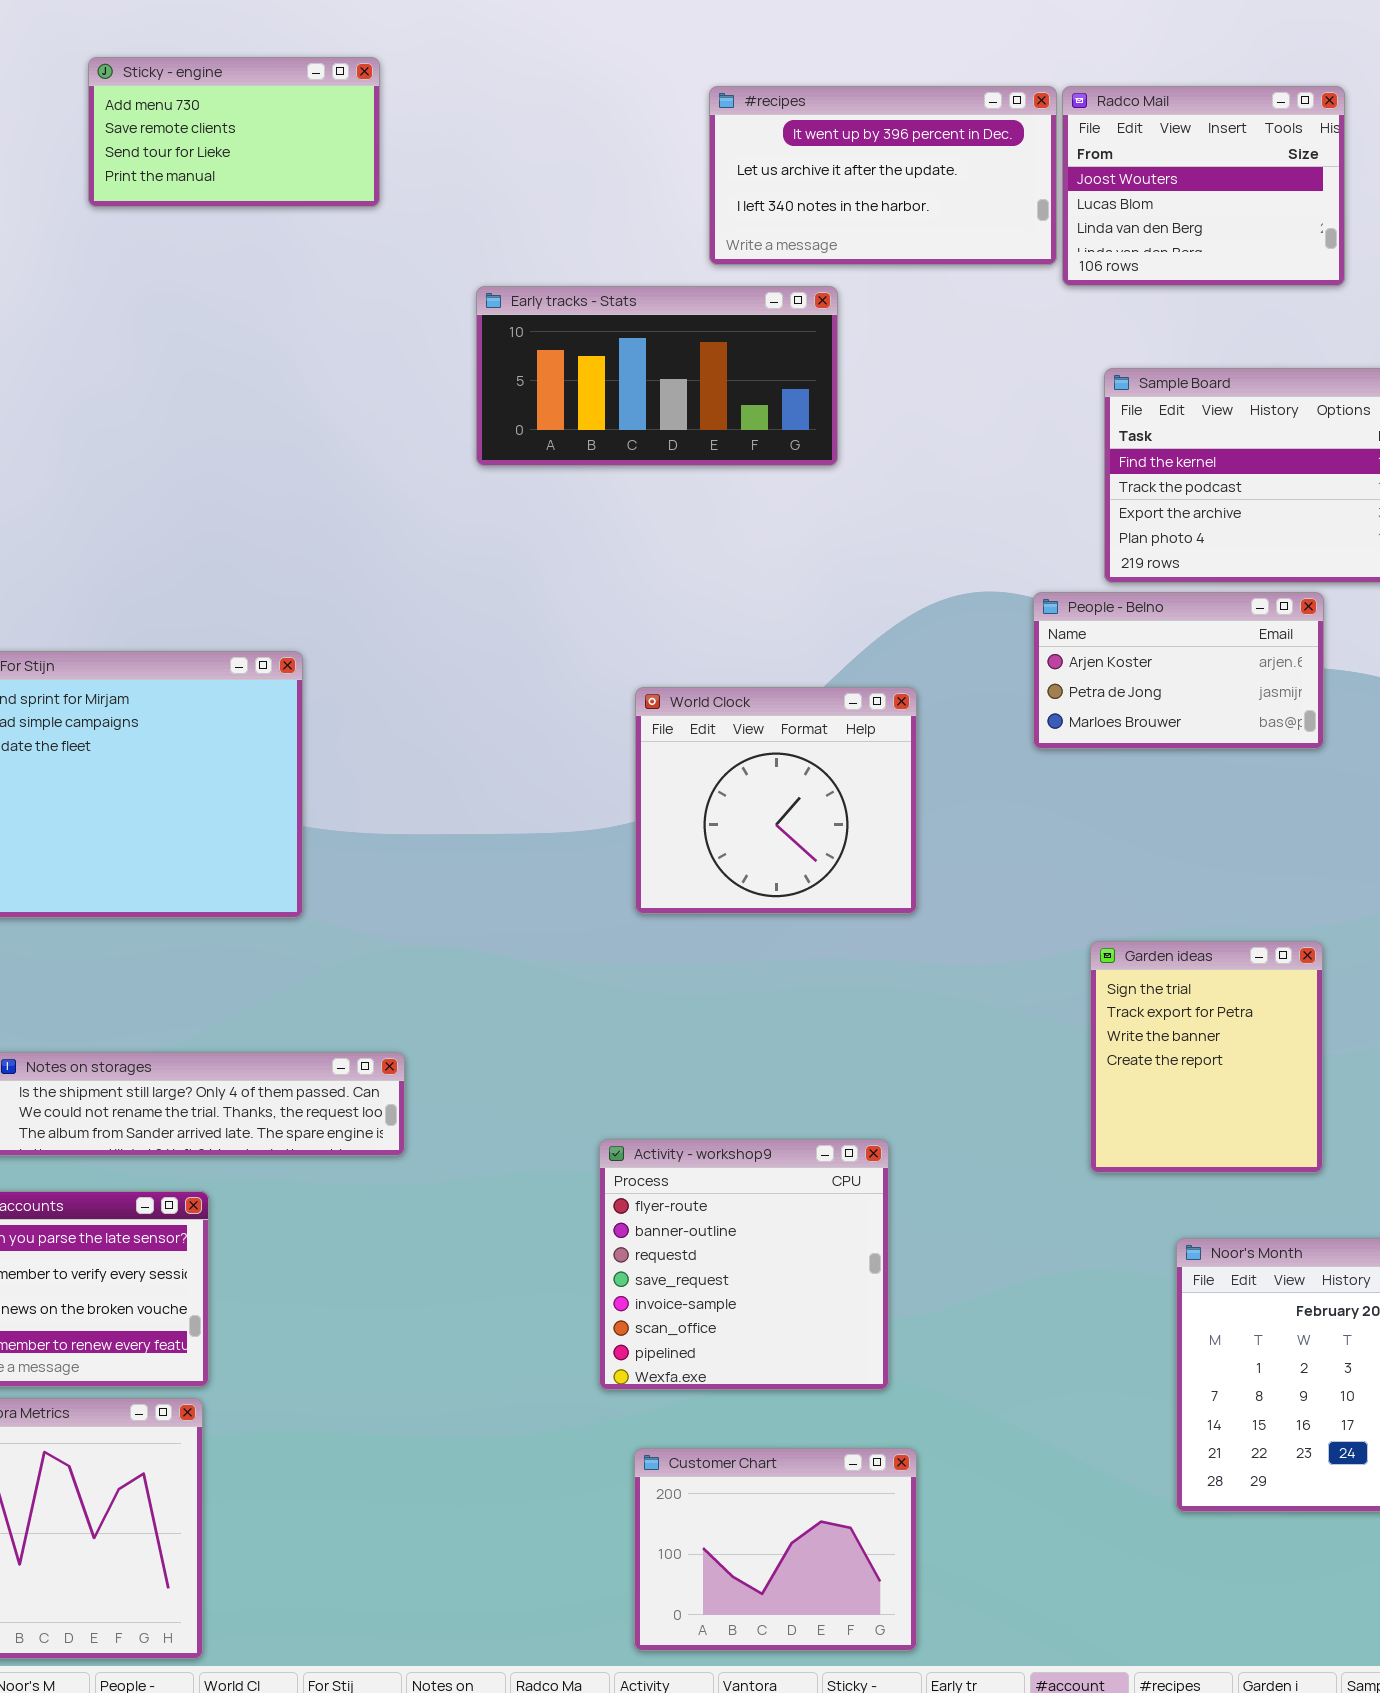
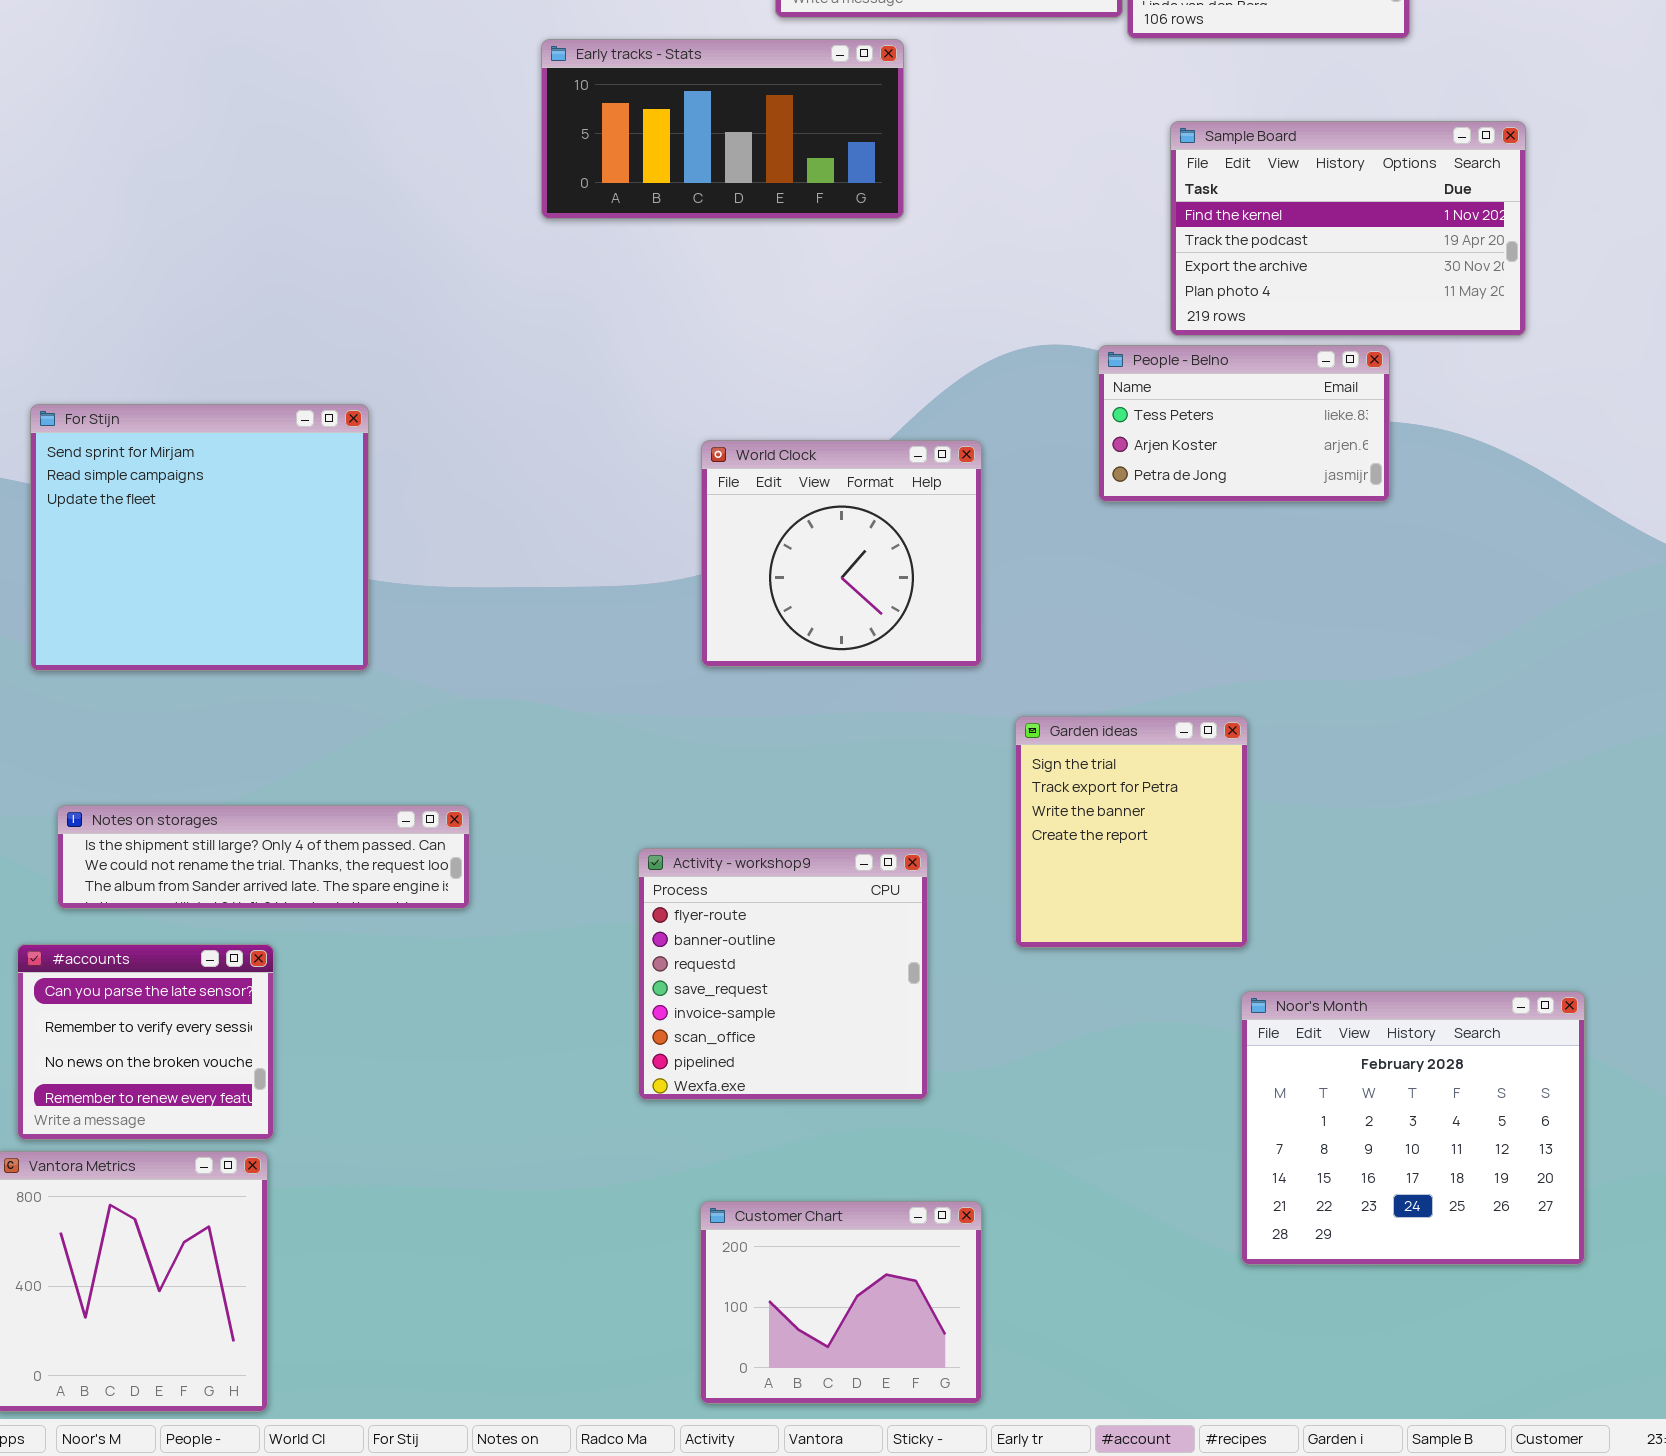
People - Belno: [1033,592,1324,749] -> [1098,345,1390,502], scrolled up 1 row
Garden ideas: [1090,941,1323,1173] -> [1015,716,1248,948], moved
Activity - workshop9: [599,1139,889,1390] -> [638,848,928,1100], moved

